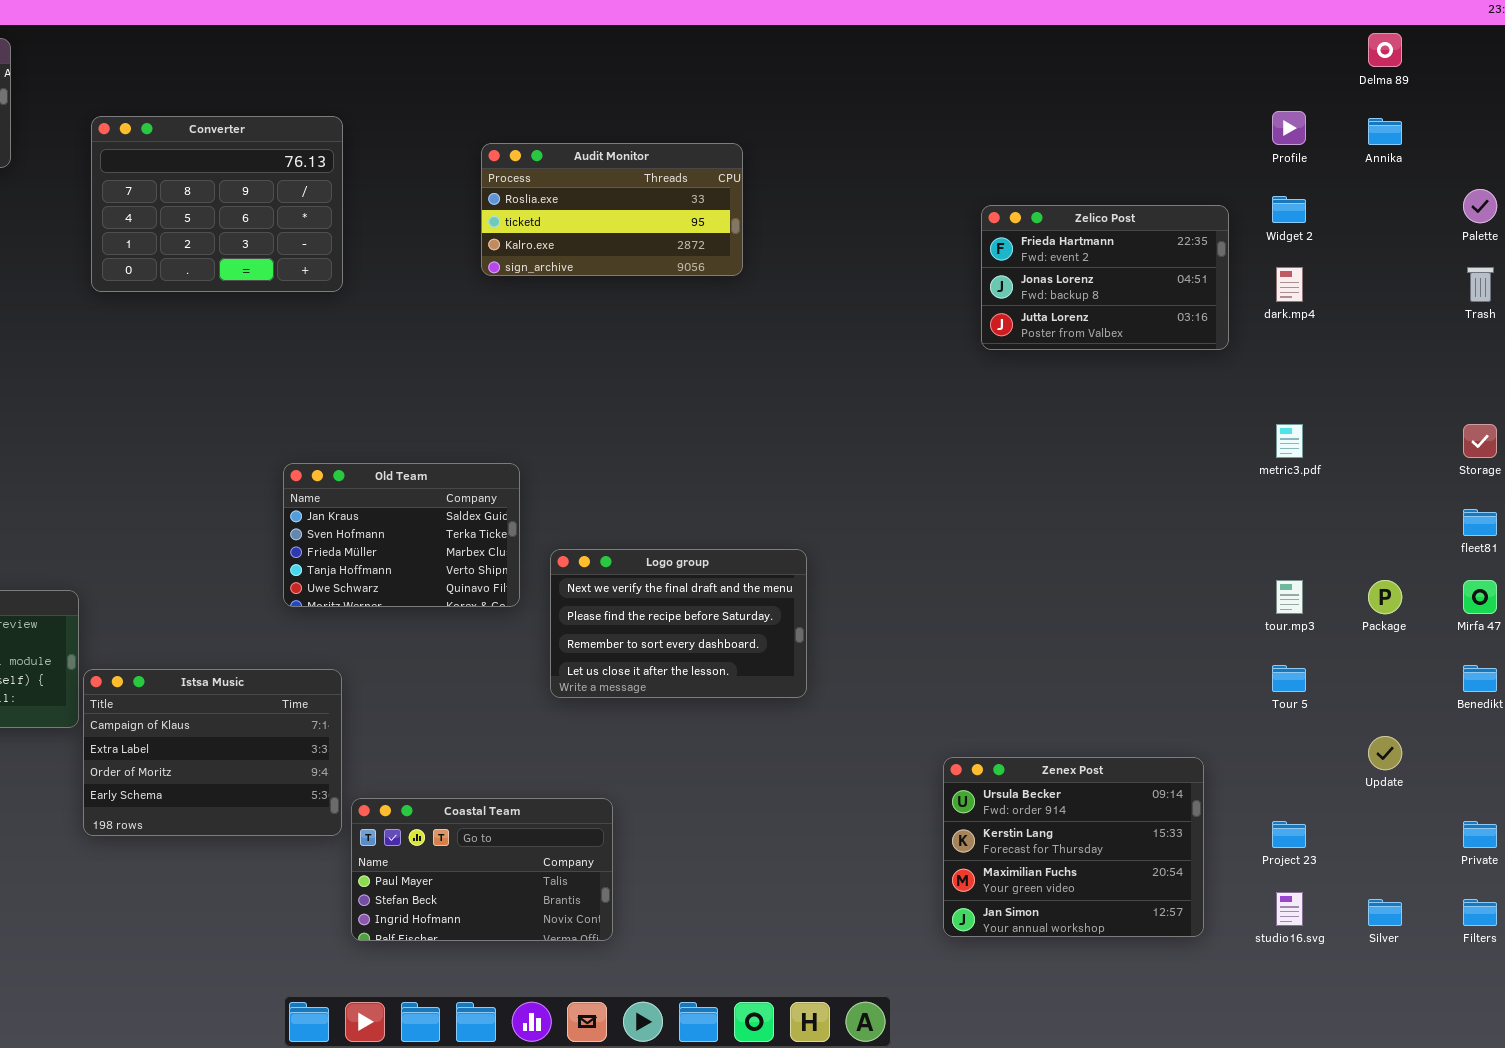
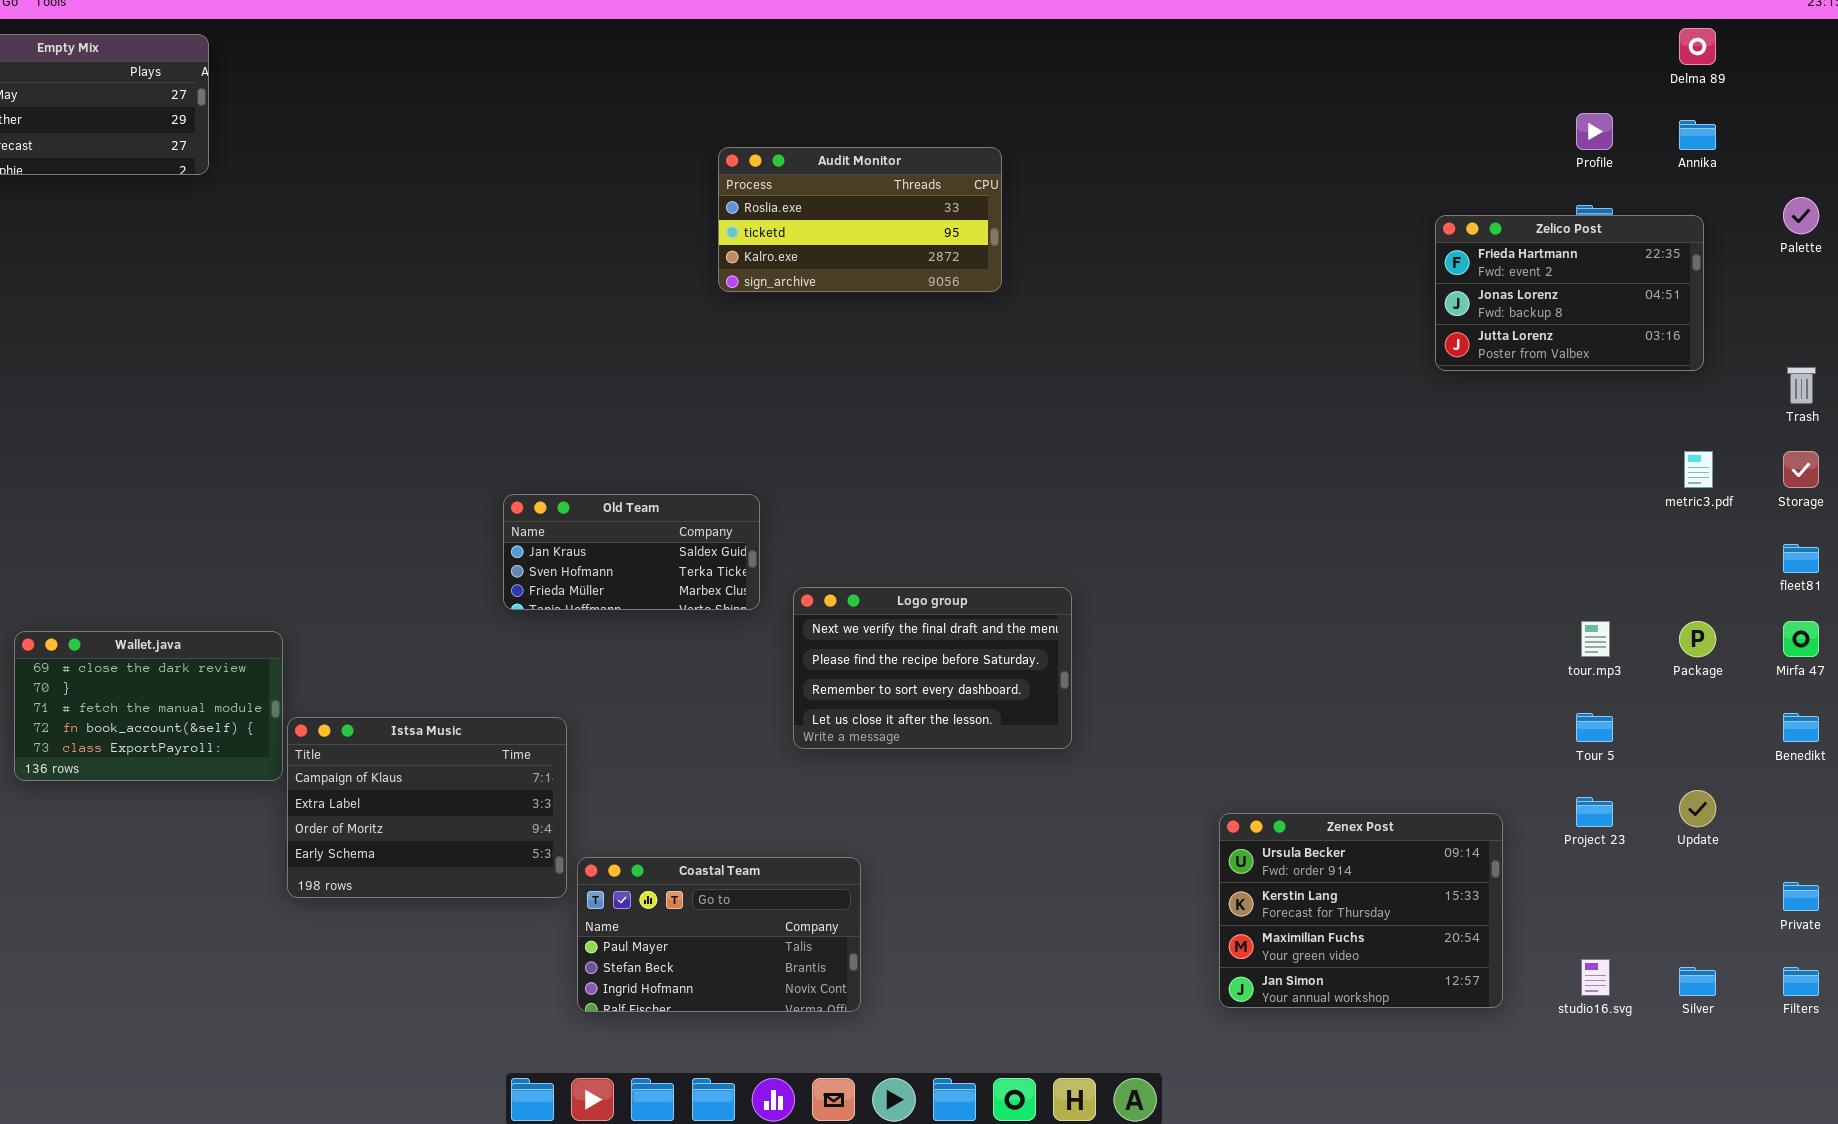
Converter: [91,116,343,292] -> none, closed
Zelico Post: [981,205,1229,350] -> [1435,215,1704,371], moved
Trash: [1467,267,1494,302] -> [1787,367,1816,404], moved
metric3.pdf: [1276,424,1303,458] -> [1684,451,1713,488], moved
Old Team: [283,463,520,607] -> [503,494,760,610], resized
Project 23: [1272,821,1306,848] -> [1576,797,1613,827], moved

